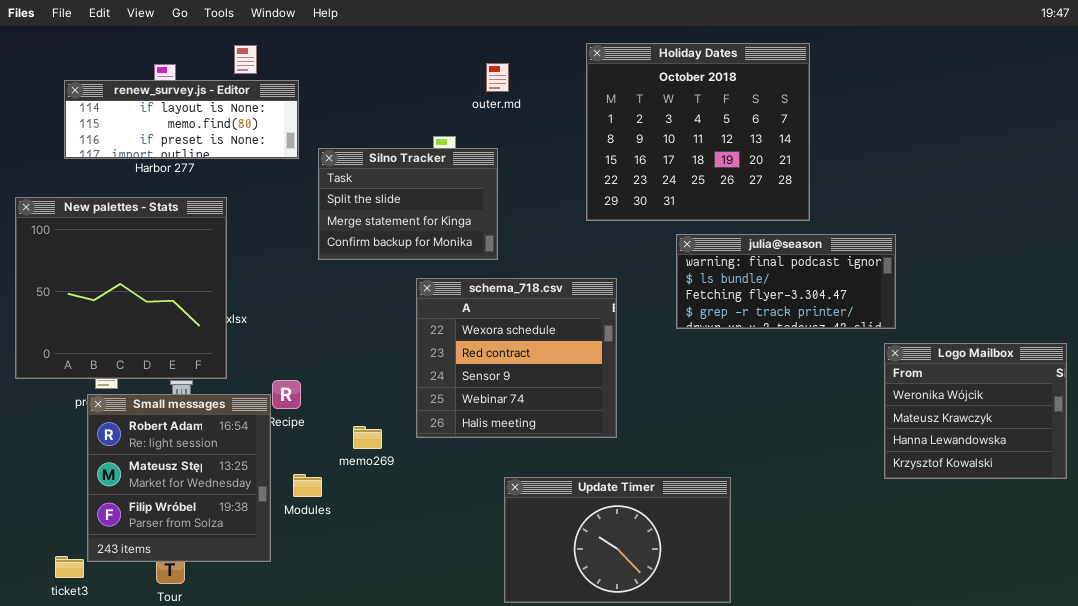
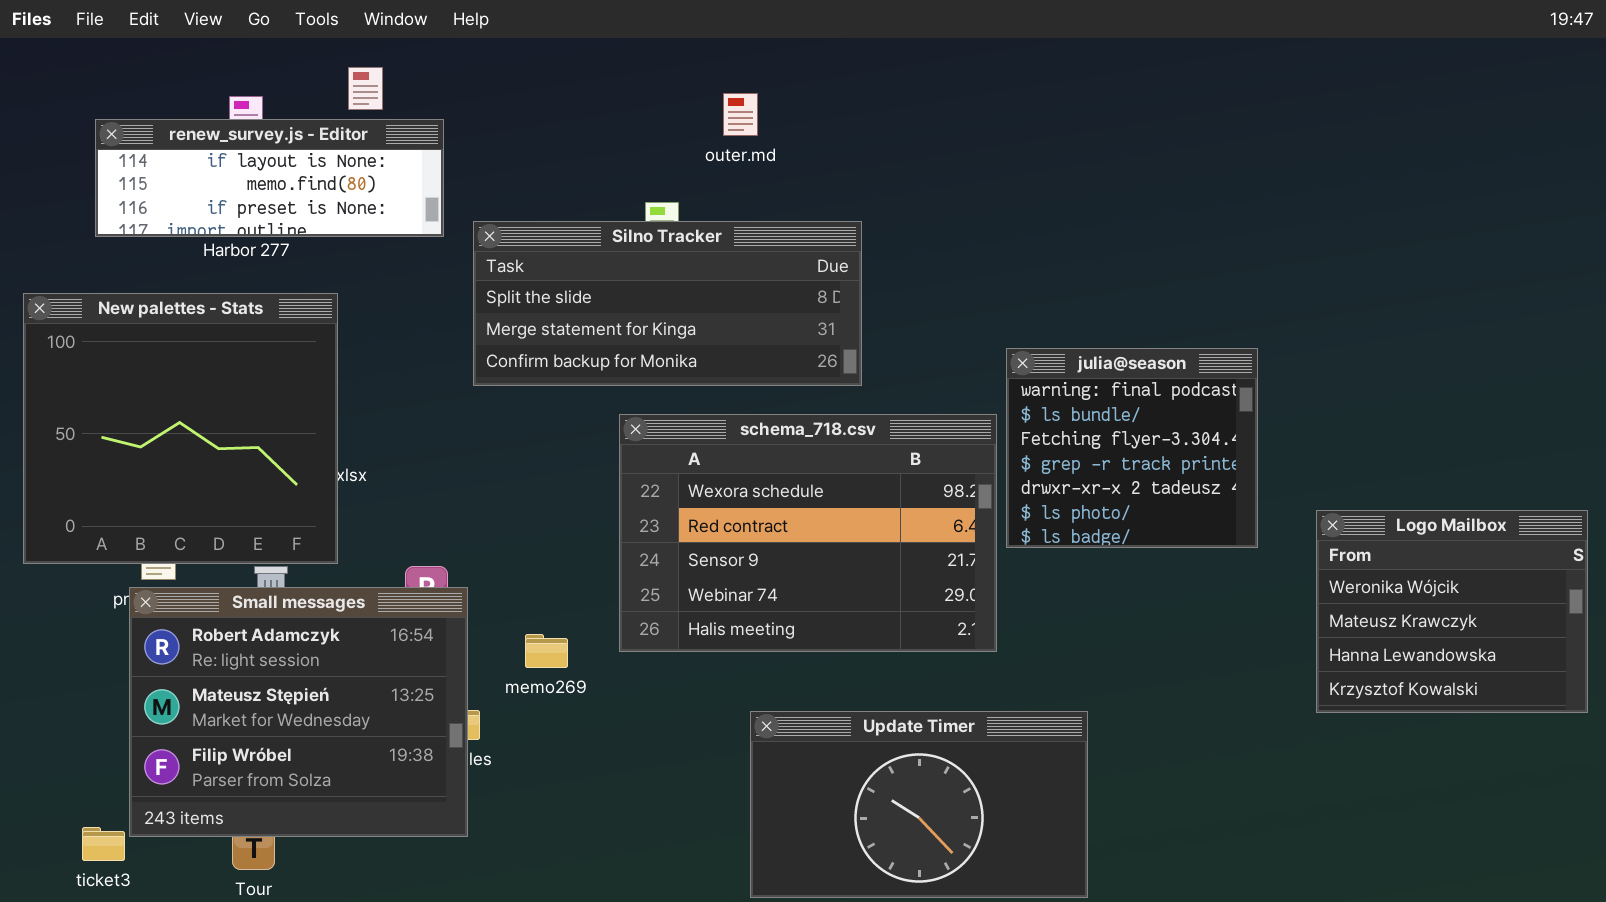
Holiday Dates: [586,43,810,221] -> none, closed
Silno Tracker: [318,148,498,260] -> [473,221,862,386], resized
julia@season: [676,234,896,329] -> [1006,348,1258,548], resized
schema_718.csv: [416,278,617,438] -> [619,414,997,652], resized
Small messages: [87,394,271,562] -> [129,587,468,837], resized

